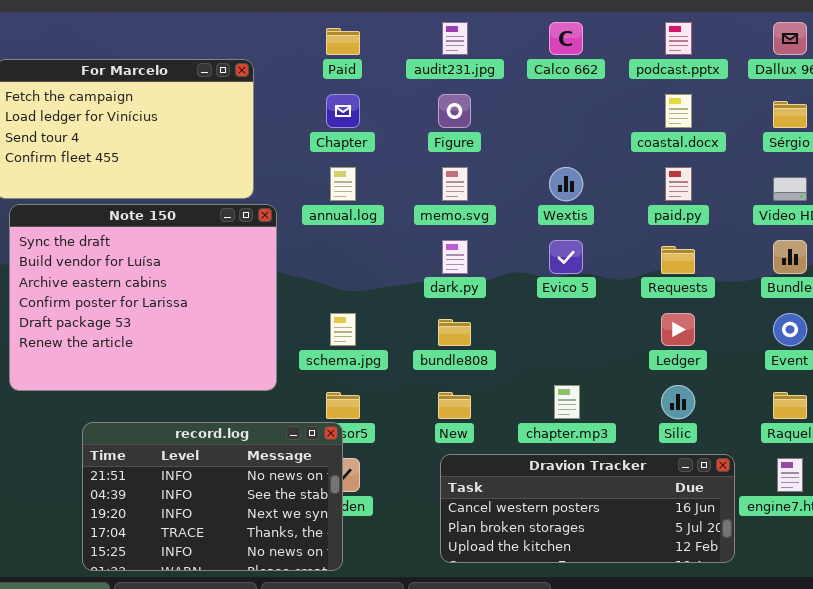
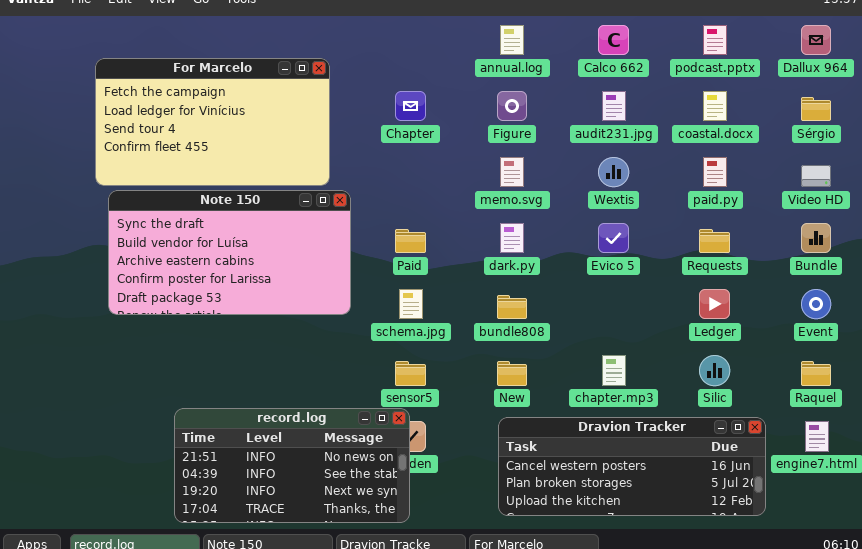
audit231.jpg: [442,22,468,55] -> [602,91,626,121], moved
Paid: [326,28,360,55] -> [395,229,426,253], moved
annual.log: [330,167,356,201] -> [500,25,524,55], moved
Note 150: [9,204,277,391] -> [108,190,351,315], resized
record.log: [82,422,343,571] -> [174,408,410,523], resized

